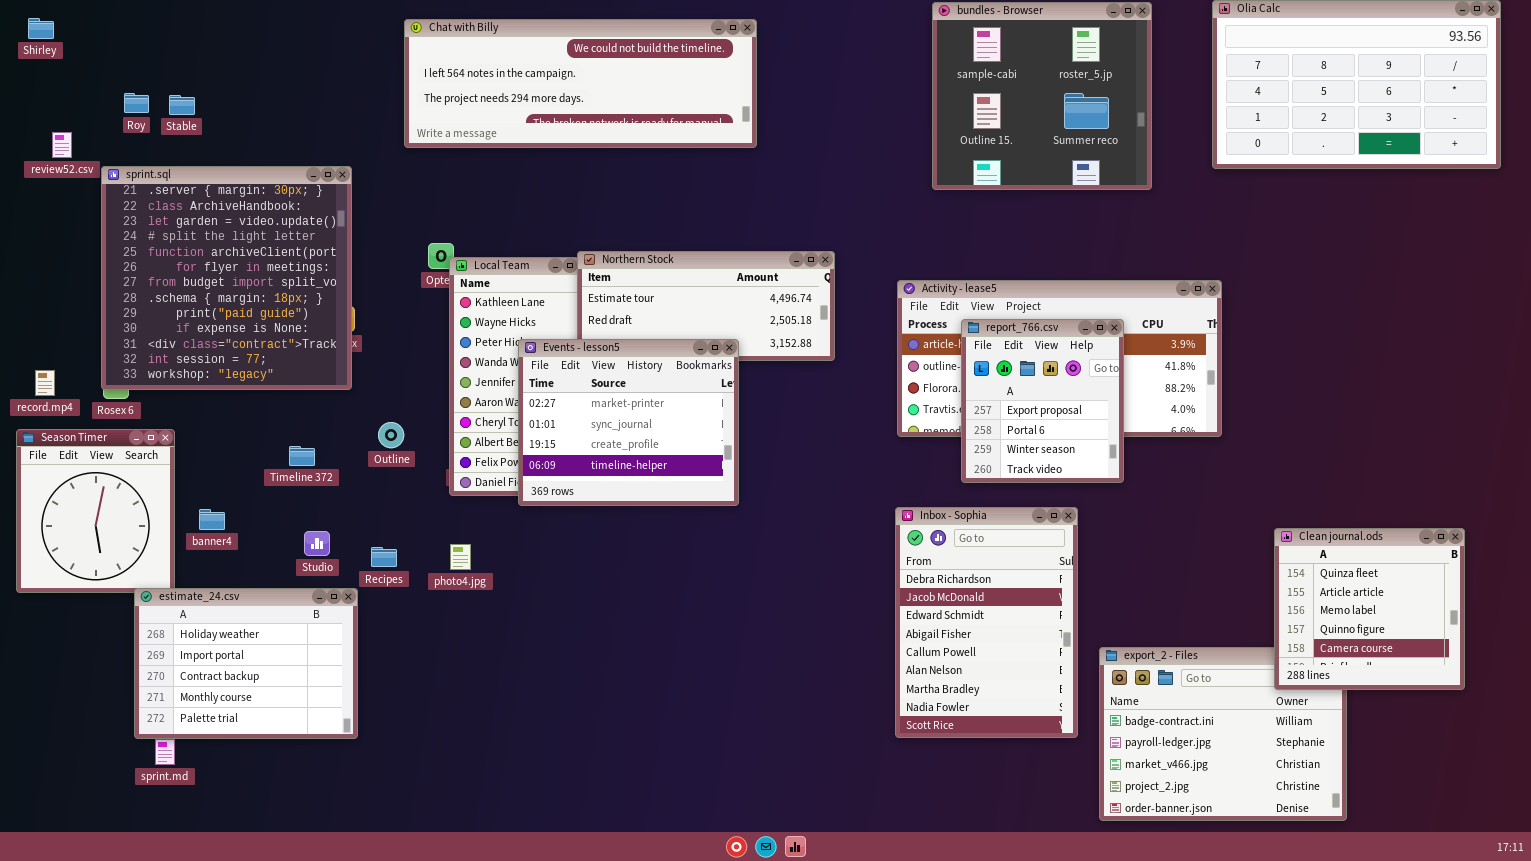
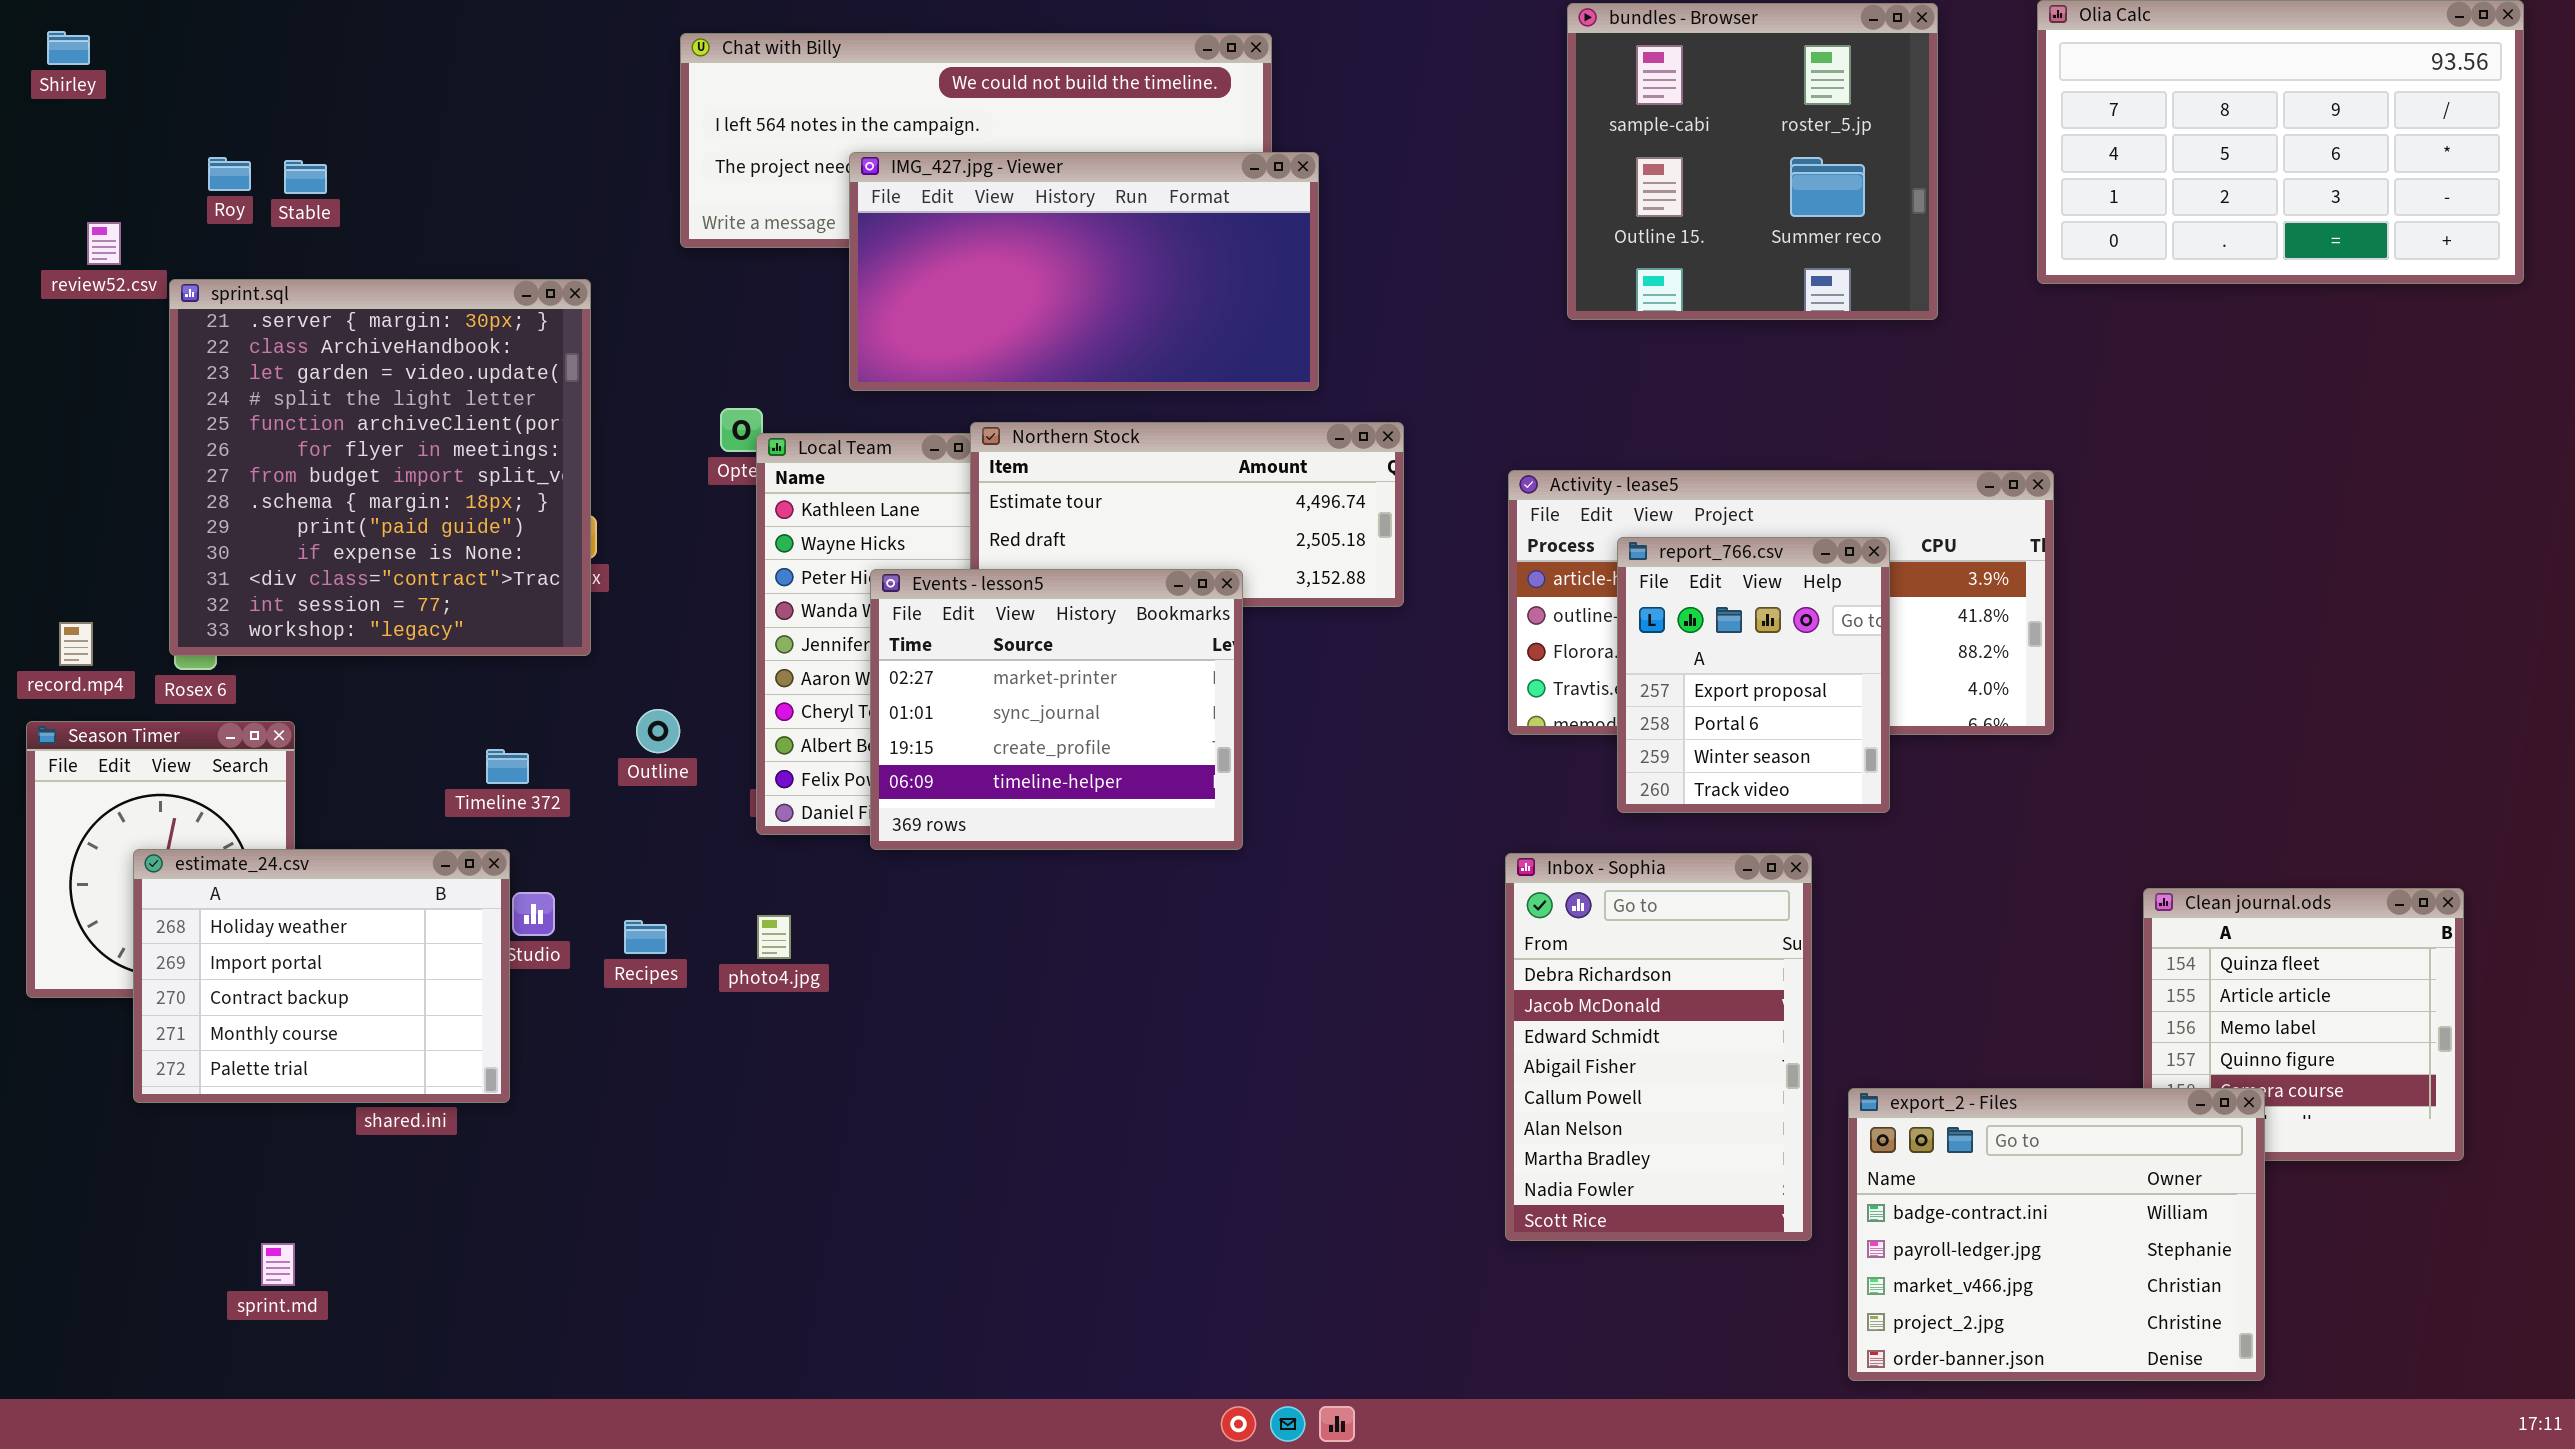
IMG_427.jpg - Viewer: none -> [849,152,1319,391], opened
estimate_24.csv: [134,588,358,739] -> [133,849,510,1103], moved
export_2 - Files: [1099,647,1347,821] -> [1848,1088,2265,1381], raised

